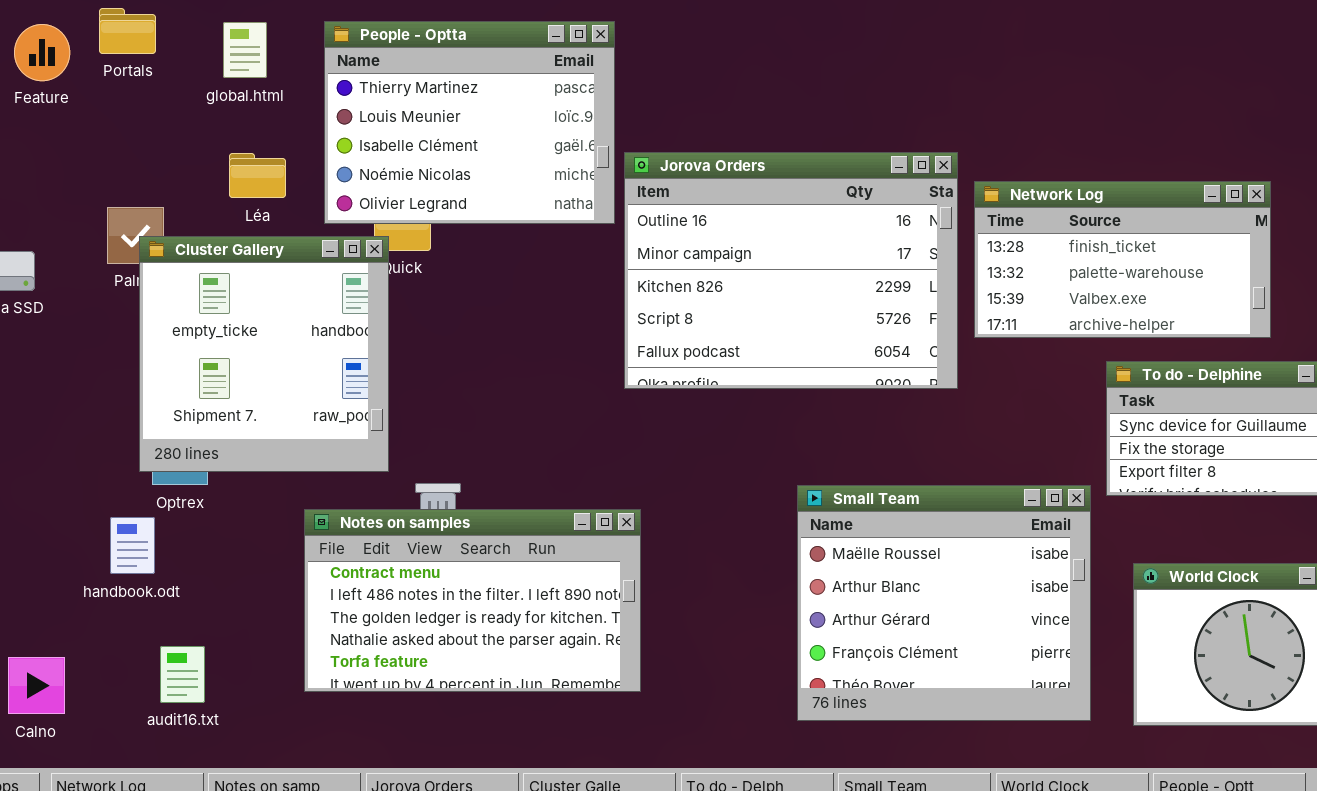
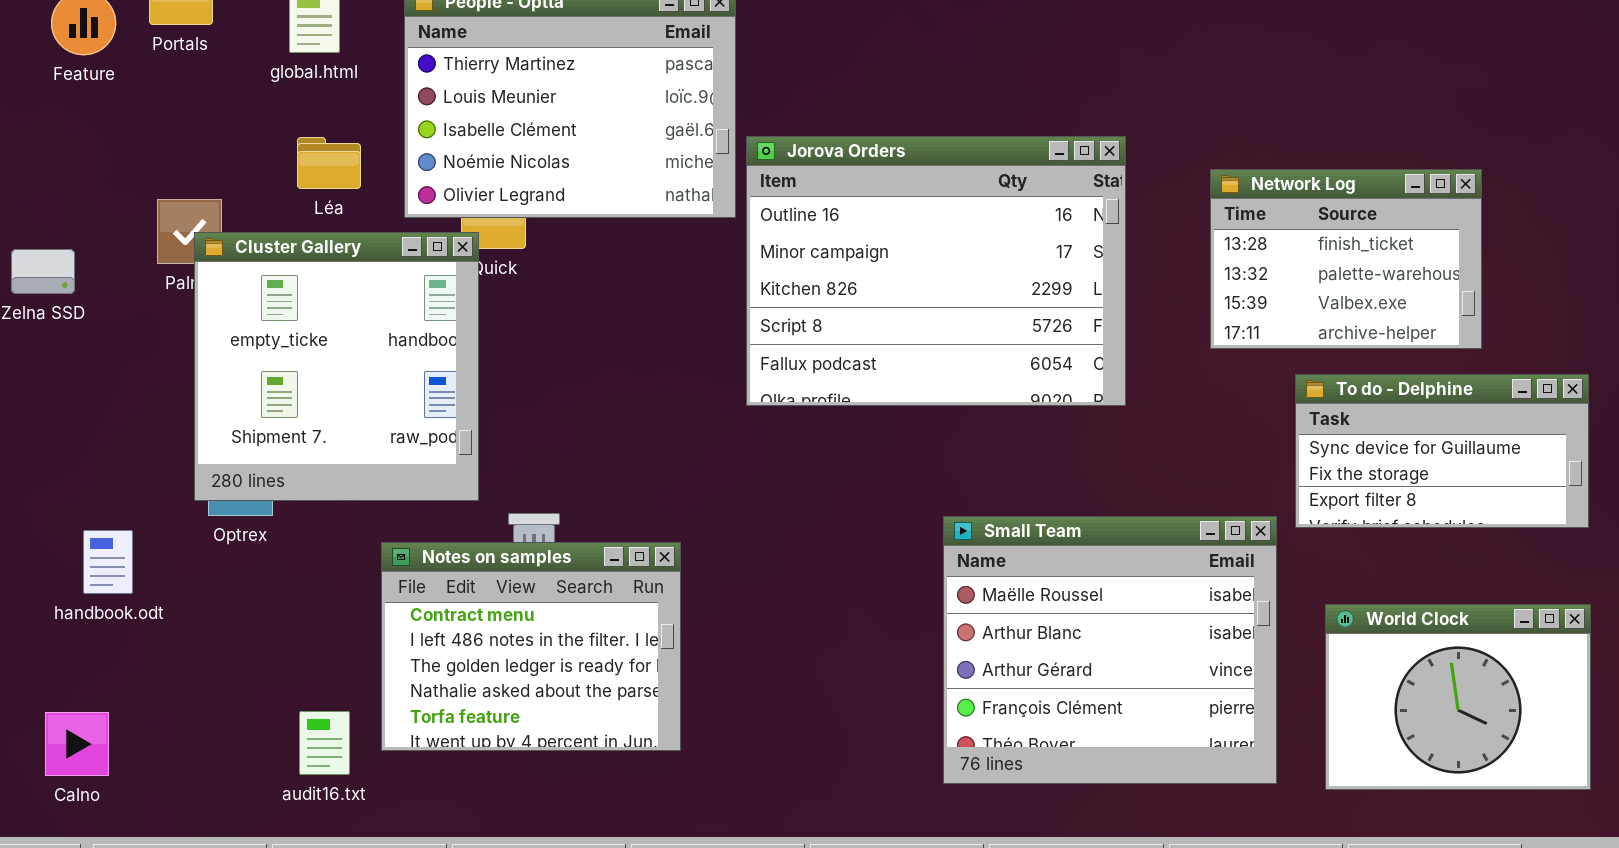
Network Log: [974,181,1271,338] -> [1210,169,1482,349], resized
Notes on samples: [304,509,641,692] -> [381,542,681,751], resized
handbook.odt: [110,517,155,574] -> [83,530,133,594], moved
audit16.txt: [160,646,205,703] -> [299,711,350,775], moved

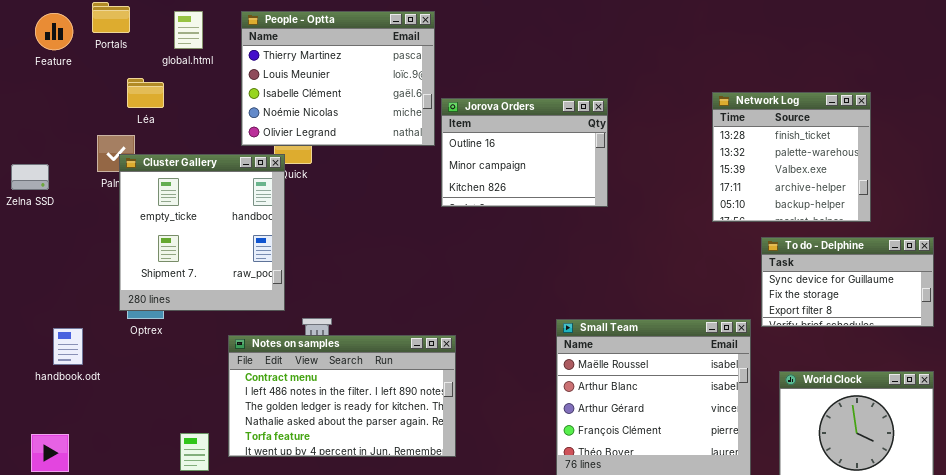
Jorova Orders: [746,136,1126,406] -> [441,98,608,207], resized
Léa: [297,137,361,189] -> [127,78,164,108], moved
Network Log: [1210,169,1482,349] -> [712,92,871,222], resized
Notes on samples: [381,542,681,751] -> [228,335,456,457], resized

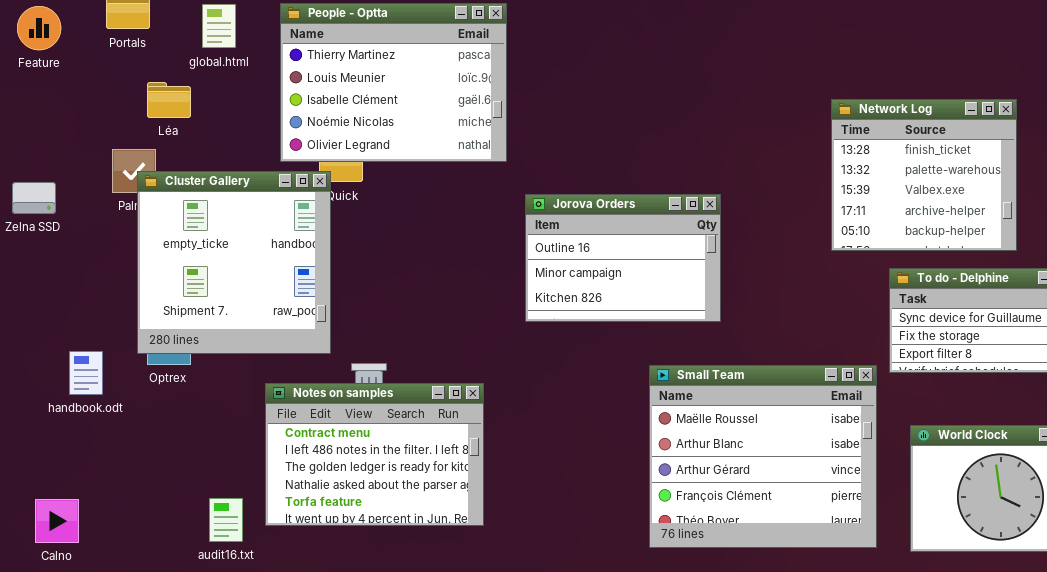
Feature: [35,13,73,50] -> [17,6,61,50], moved
Jorova Orders: [441,98,608,207] -> [525,194,721,322], moved
handbook.odt: [53,328,83,365] -> [69,351,103,395], moved
Notes on samples: [228,335,456,457] -> [265,383,484,526], resized

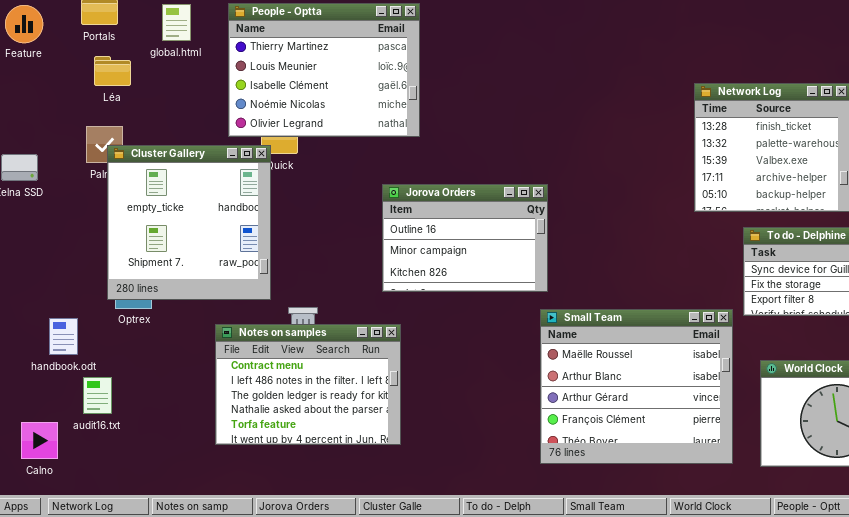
Léa: [147,82,191,118] -> [94,56,131,86], moved
Jorova Orders: [525,194,721,322] -> [382,184,548,292], moved
handbook.odt: [69,351,103,395] -> [49,318,78,355], moved
audit16.txt: [209,498,243,542] -> [83,377,112,414], moved

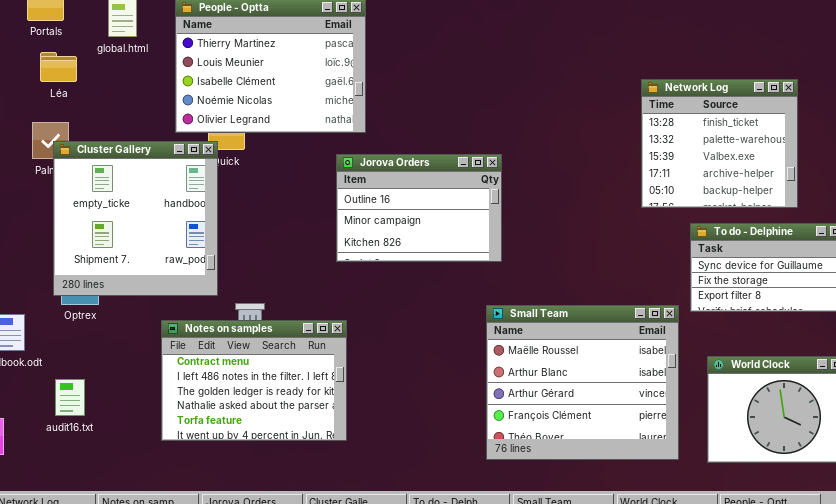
Jorova Orders: [382,184,548,292] -> [336,154,502,262], moved
audit16.txt: [83,377,112,414] -> [55,379,85,416], moved

